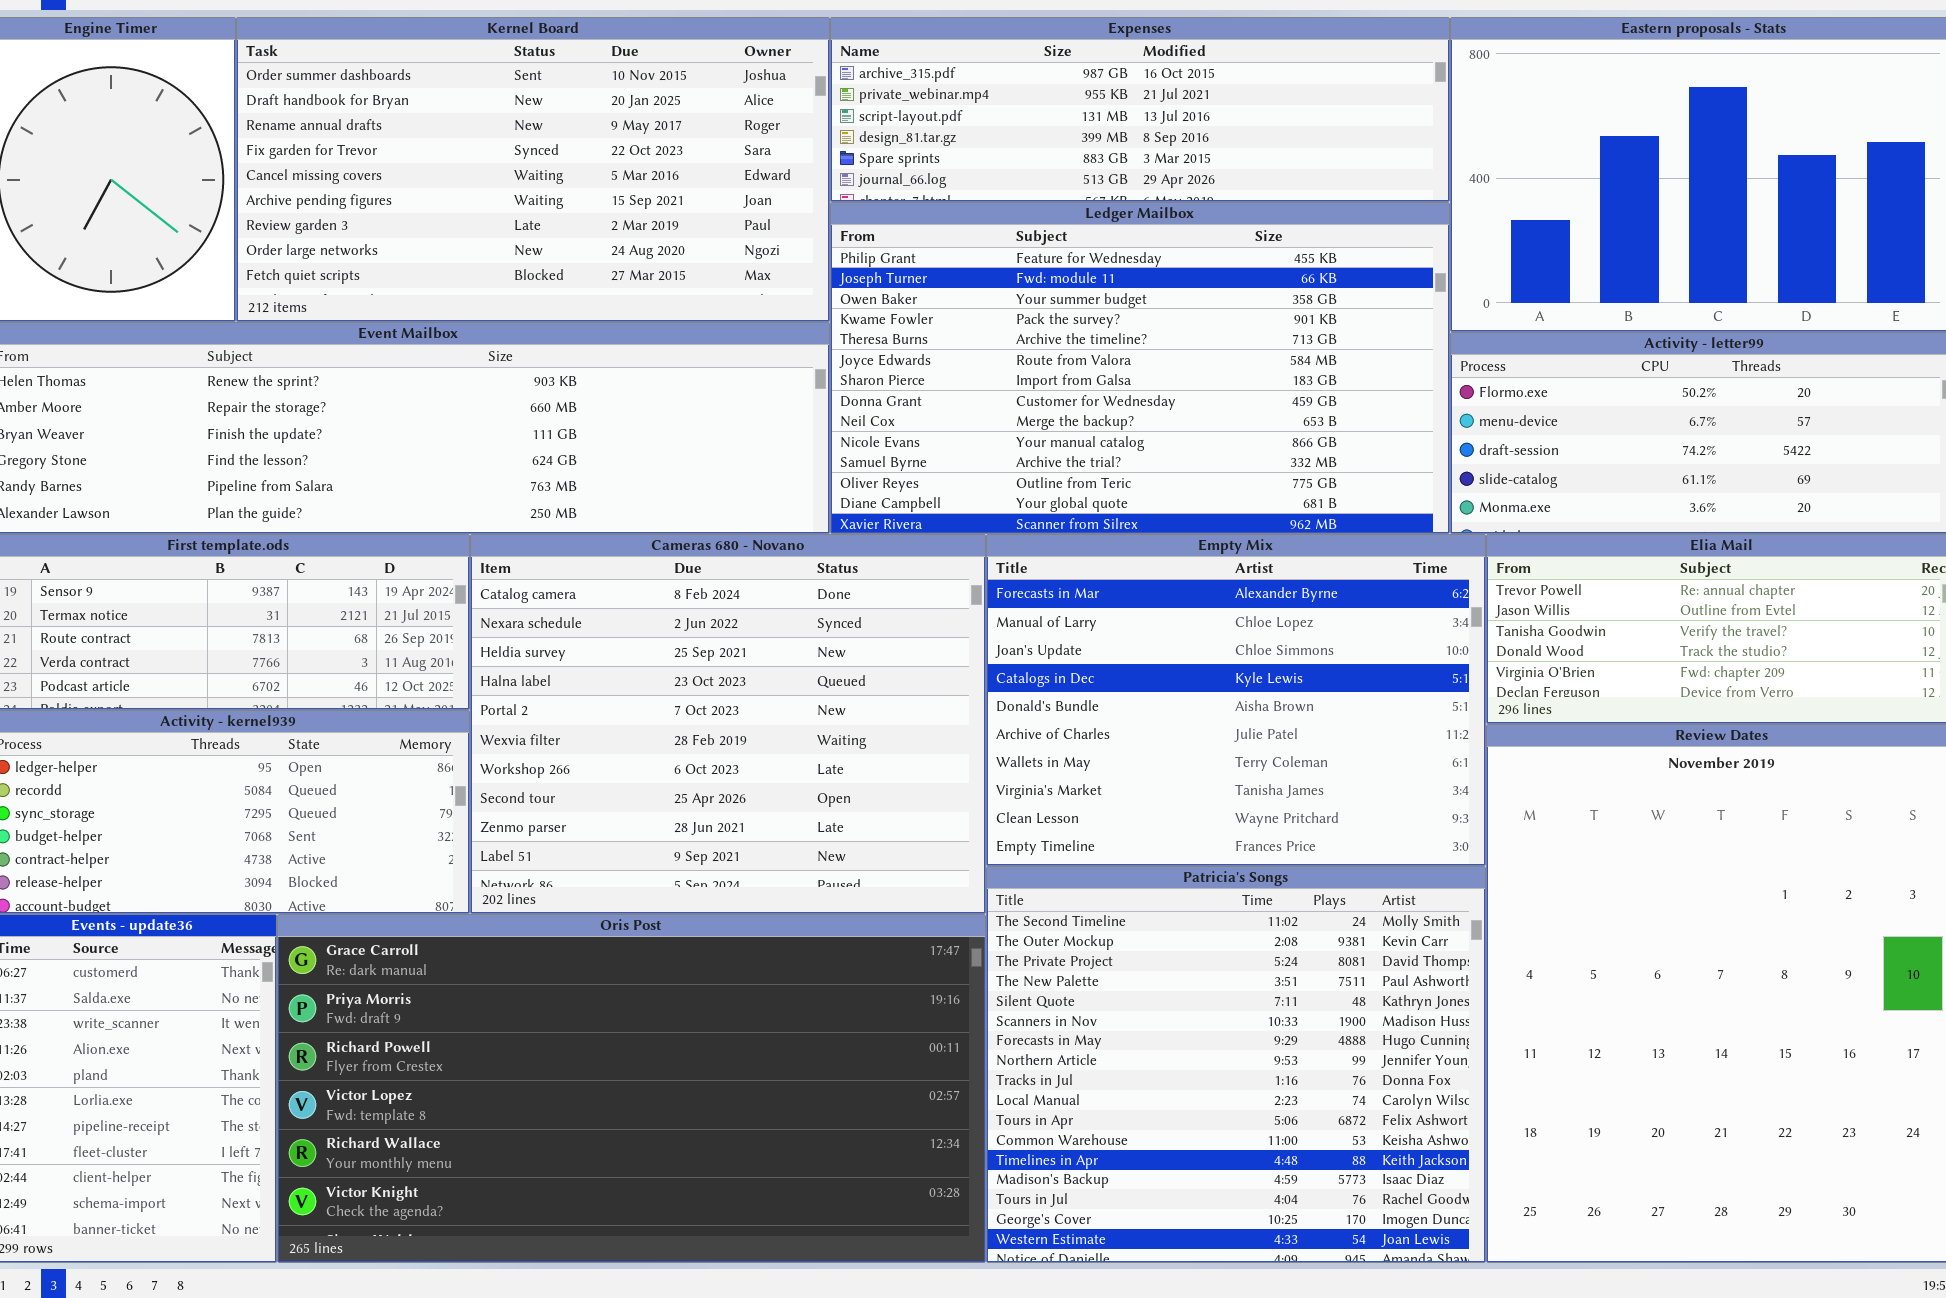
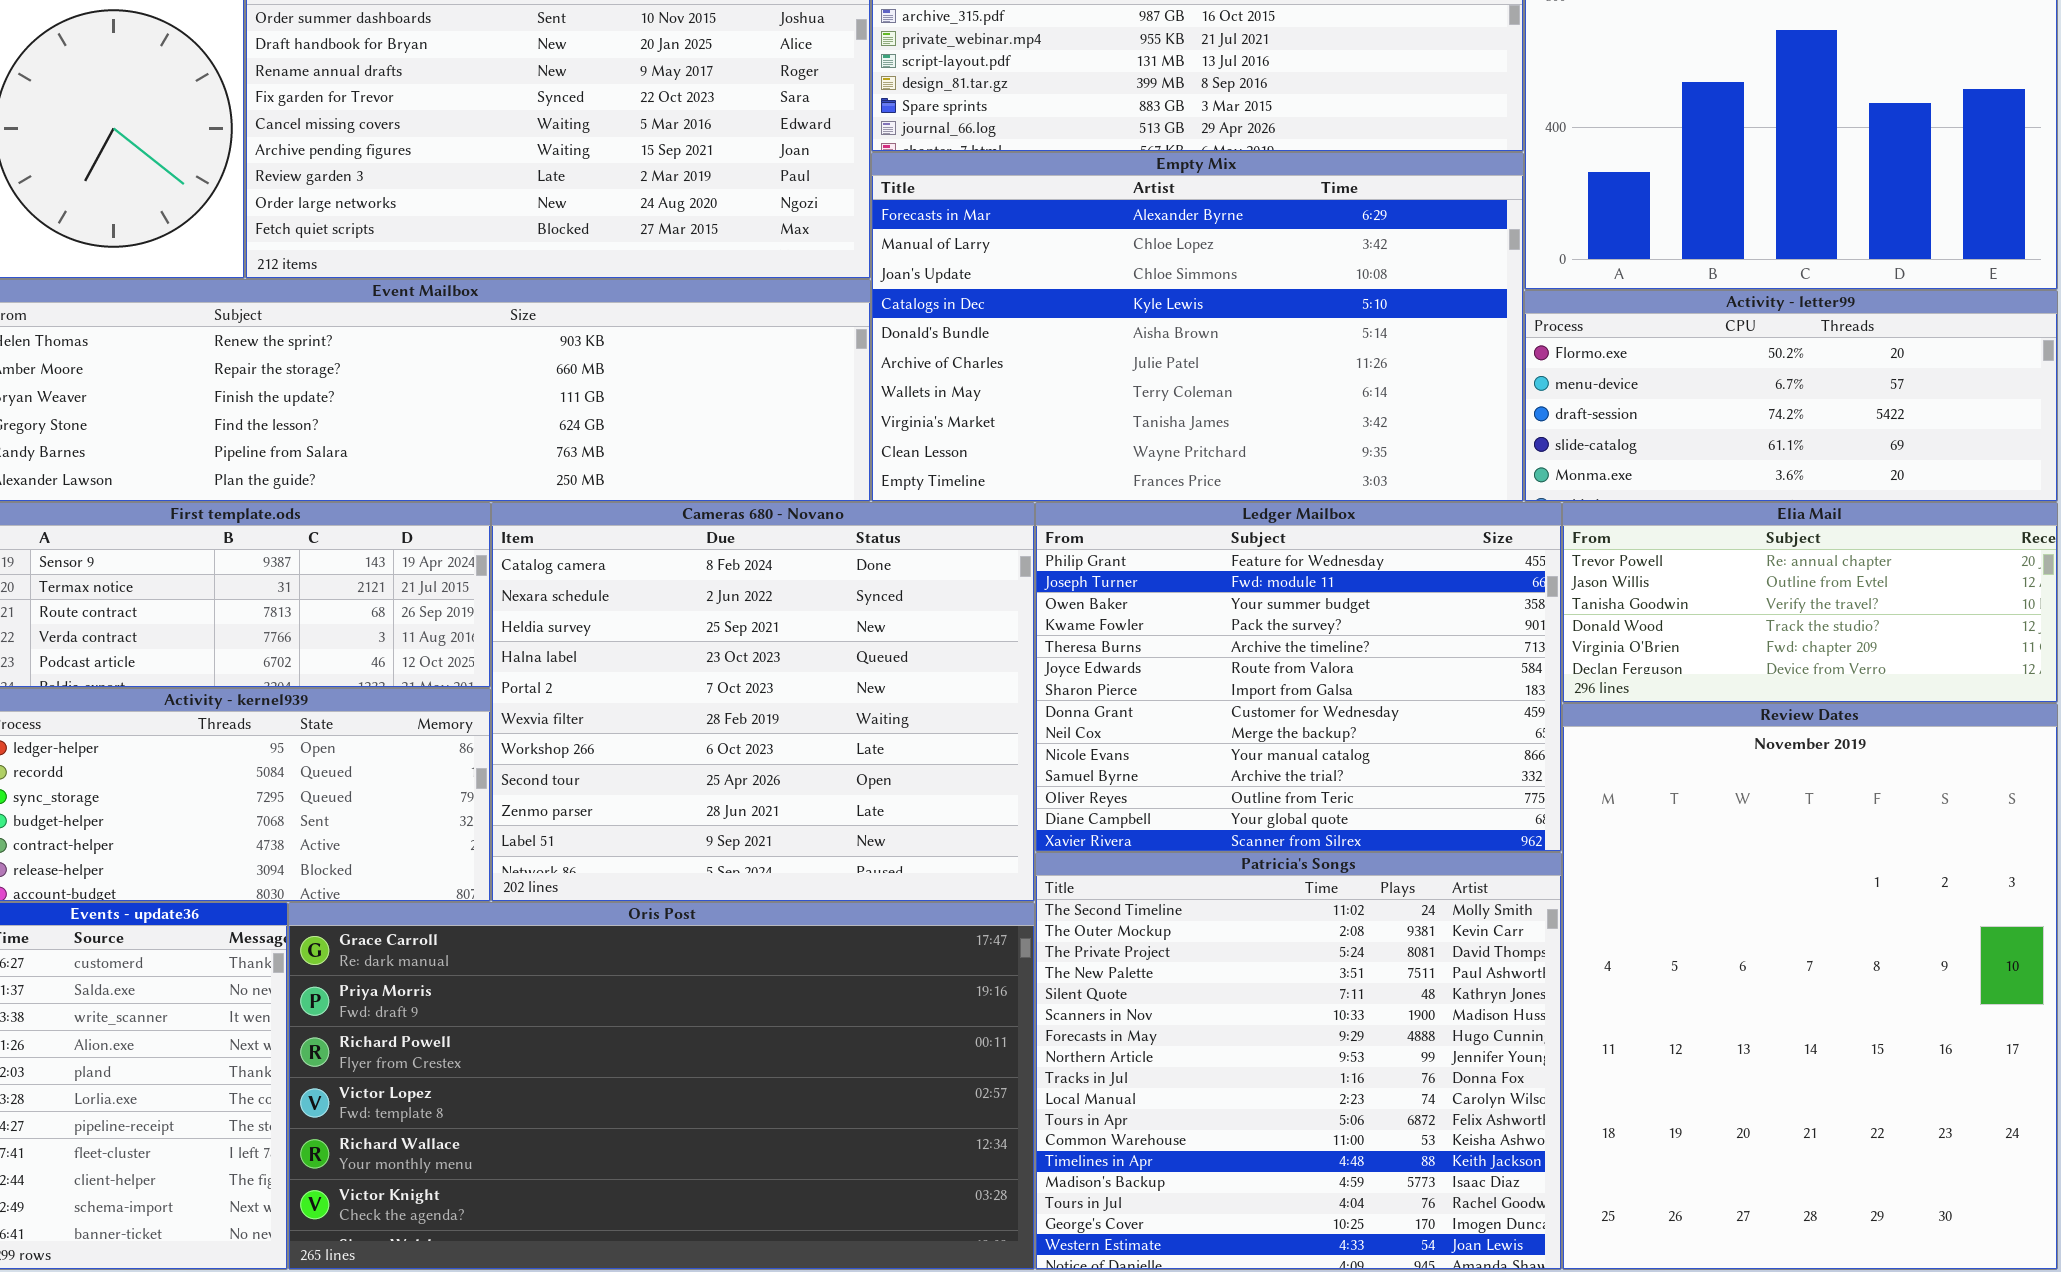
Ledger Mailbox: [830,202,1450,534] -> [1035,502,1562,852], moved, resized
Empty Mix: [986,534,1486,866] -> [871,152,1524,502], moved, resized

